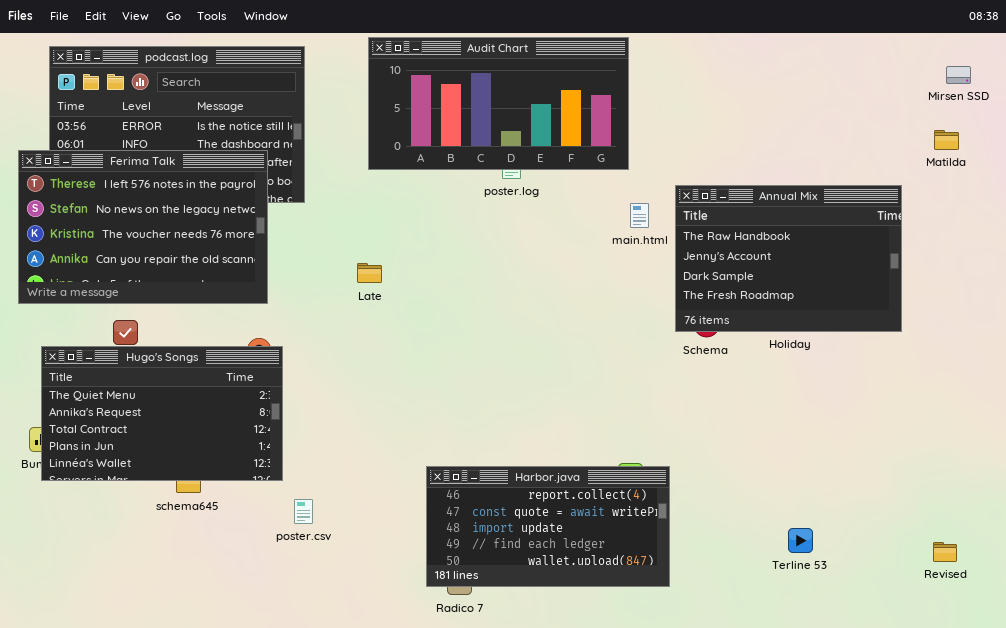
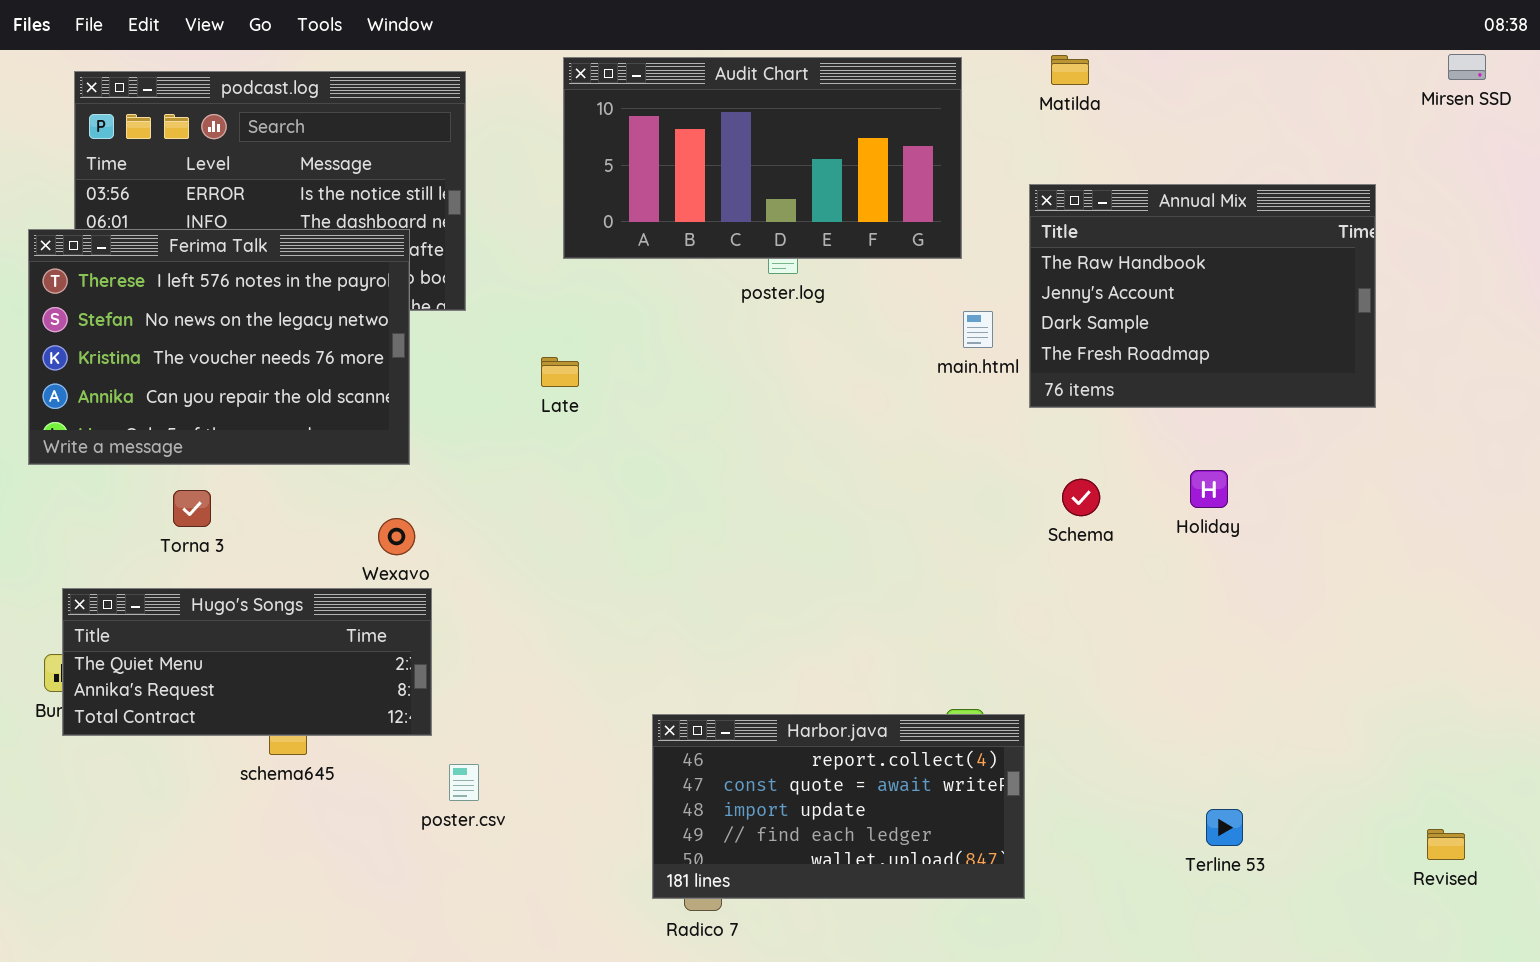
Mirsen SSD: [946,66,971,84] -> [1448,54,1486,80], moved
Matilda: [934,130,959,150] -> [1051,55,1089,85], moved
Annual Mix: [675,185,902,332] -> [1029,184,1376,408], moved
Late: [357,263,382,283] -> [541,357,579,387], moved
Hugo's Songs: [41,346,283,481] -> [62,588,432,736], resized

